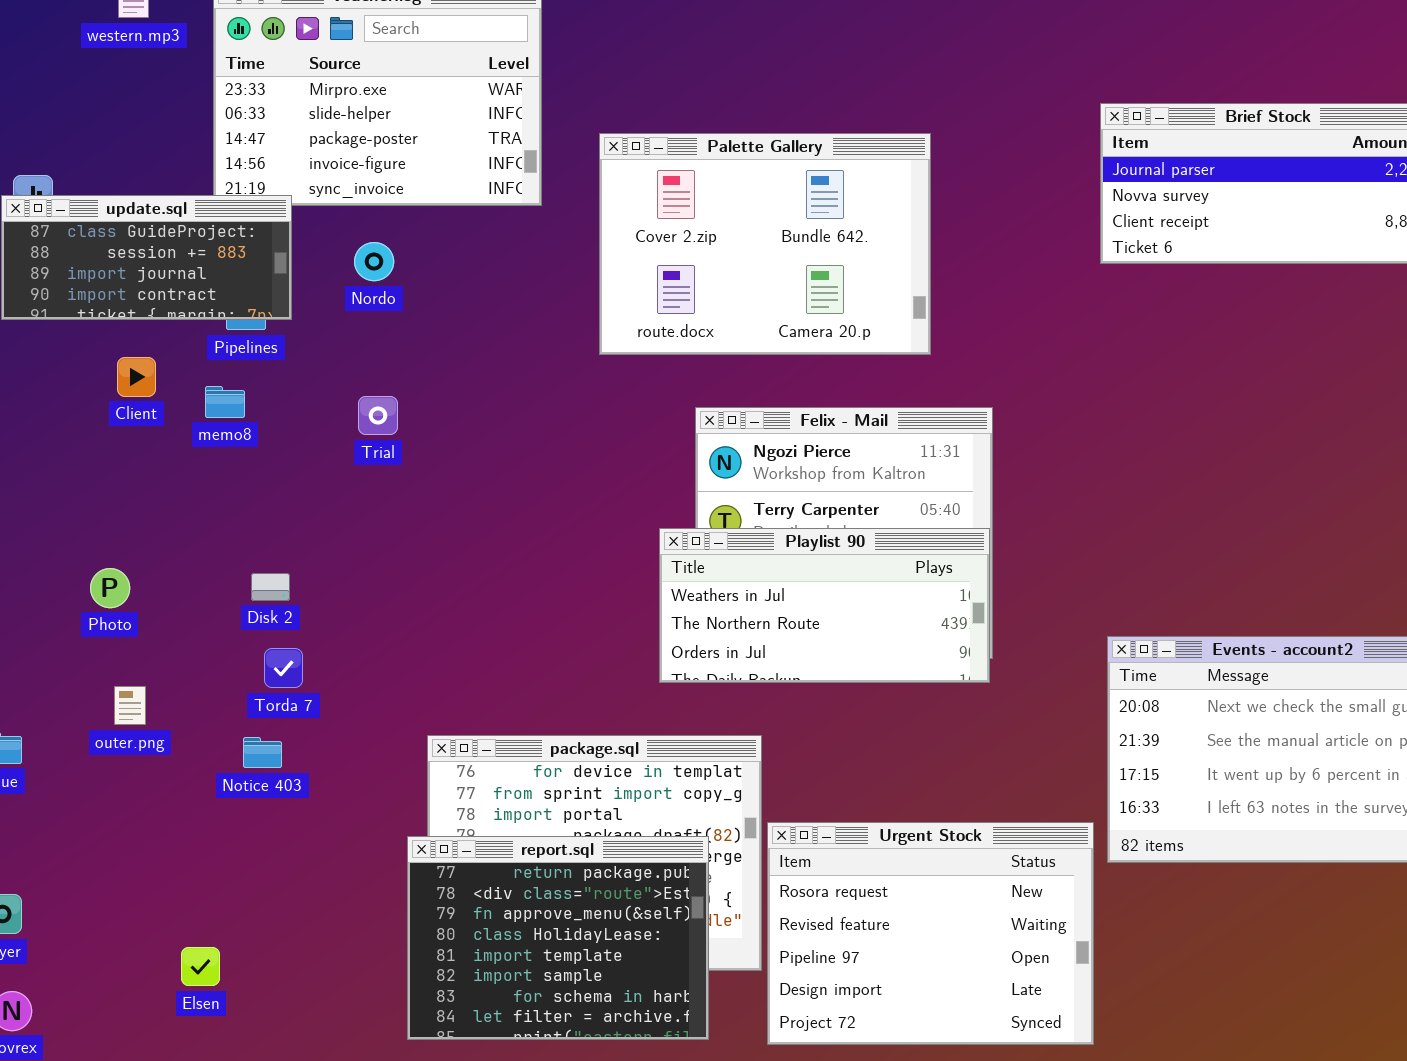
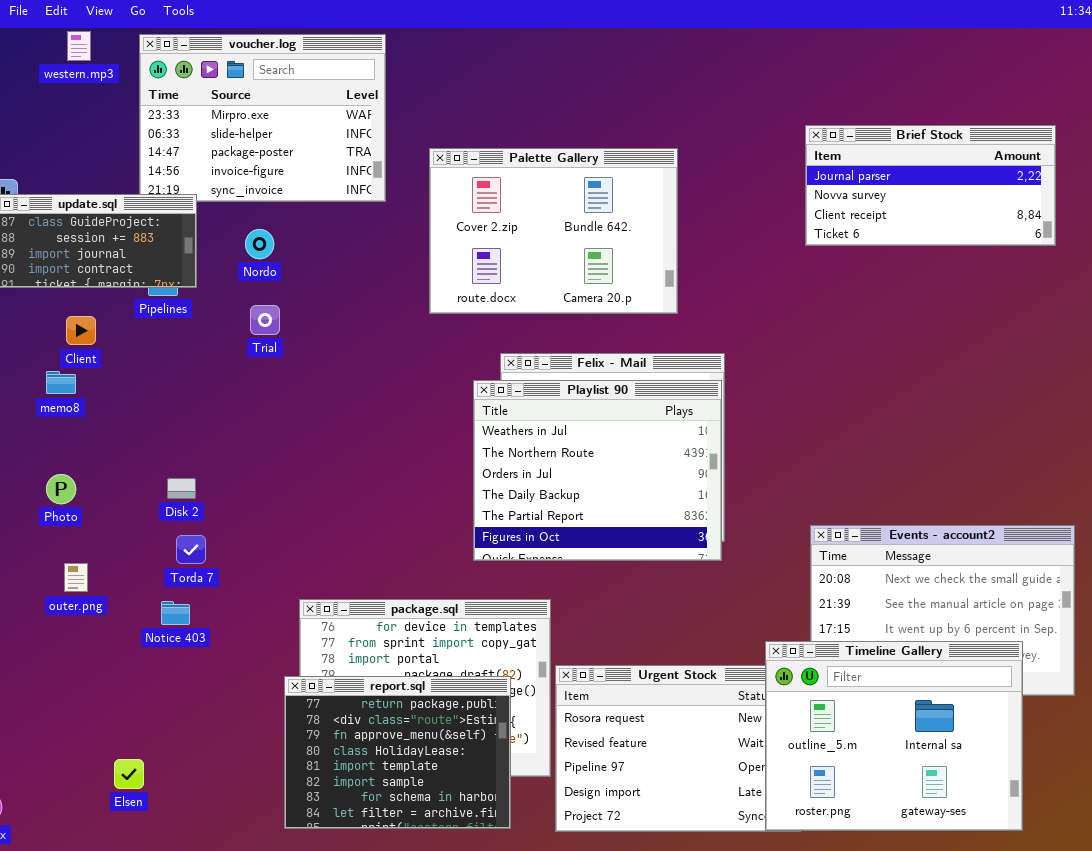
memo8: [205,386,245,418] -> [46,371,76,394], moved
Trial: [358,396,398,435] -> [250,305,280,335], moved
Playlist 90: [659,528,990,683] -> [473,380,722,561], resized
Timeline Gallery: none -> [765,641,1023,831], opened

